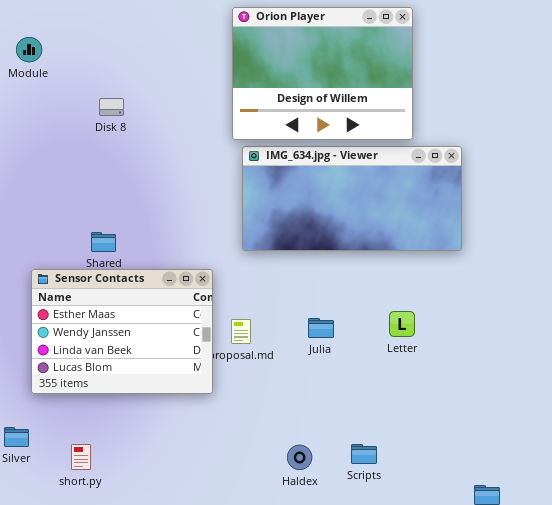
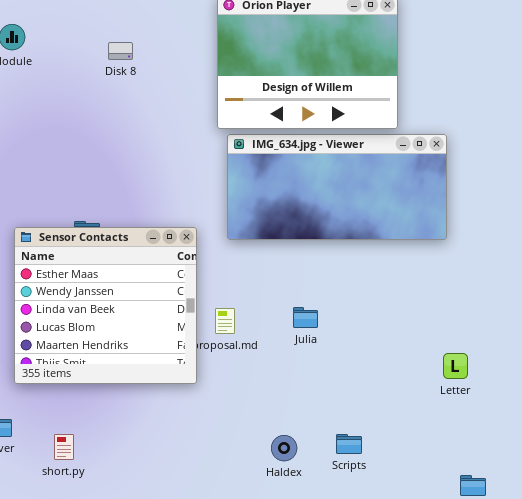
Disk 8: [99,98,124,116] -> [108,42,133,60], moved
Sensor Contacts: [31,269,213,394] -> [14,227,197,384], resized
Letter: [389,311,415,337] -> [443,353,468,379], moved

